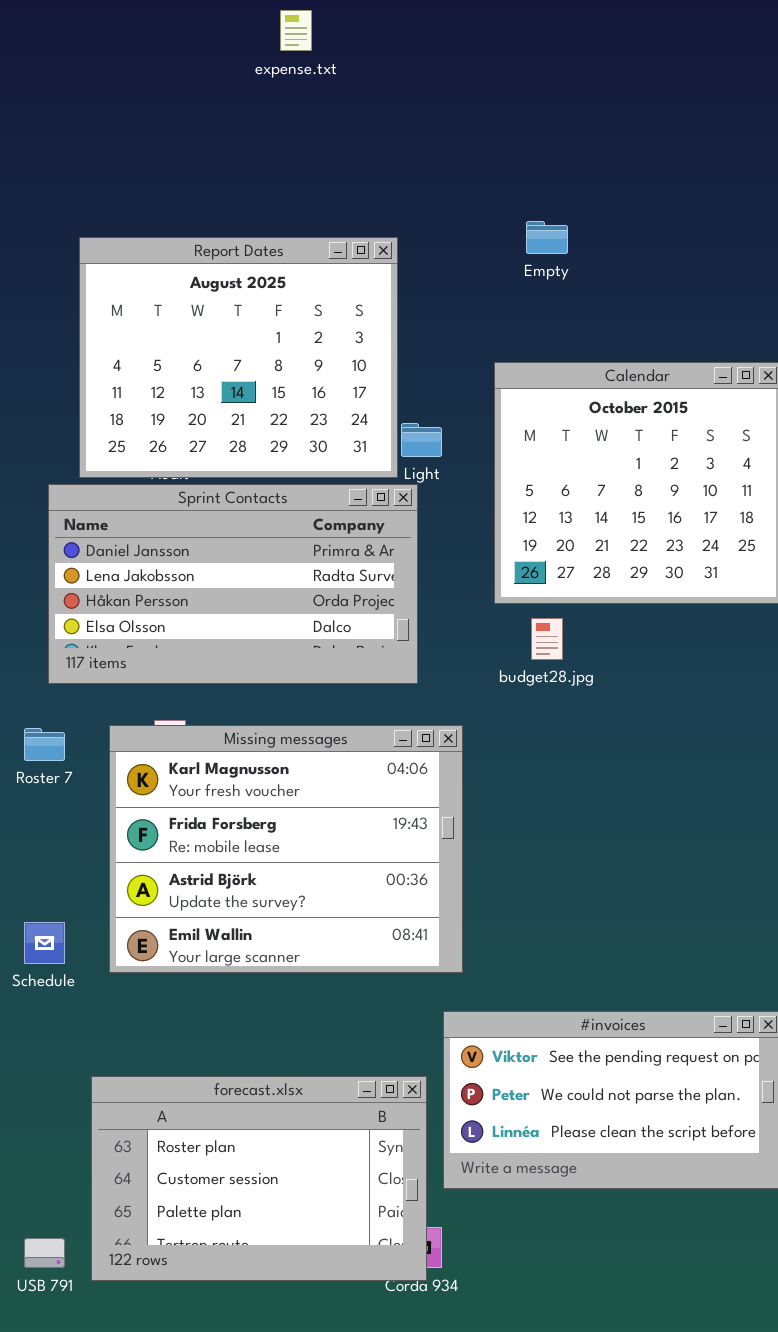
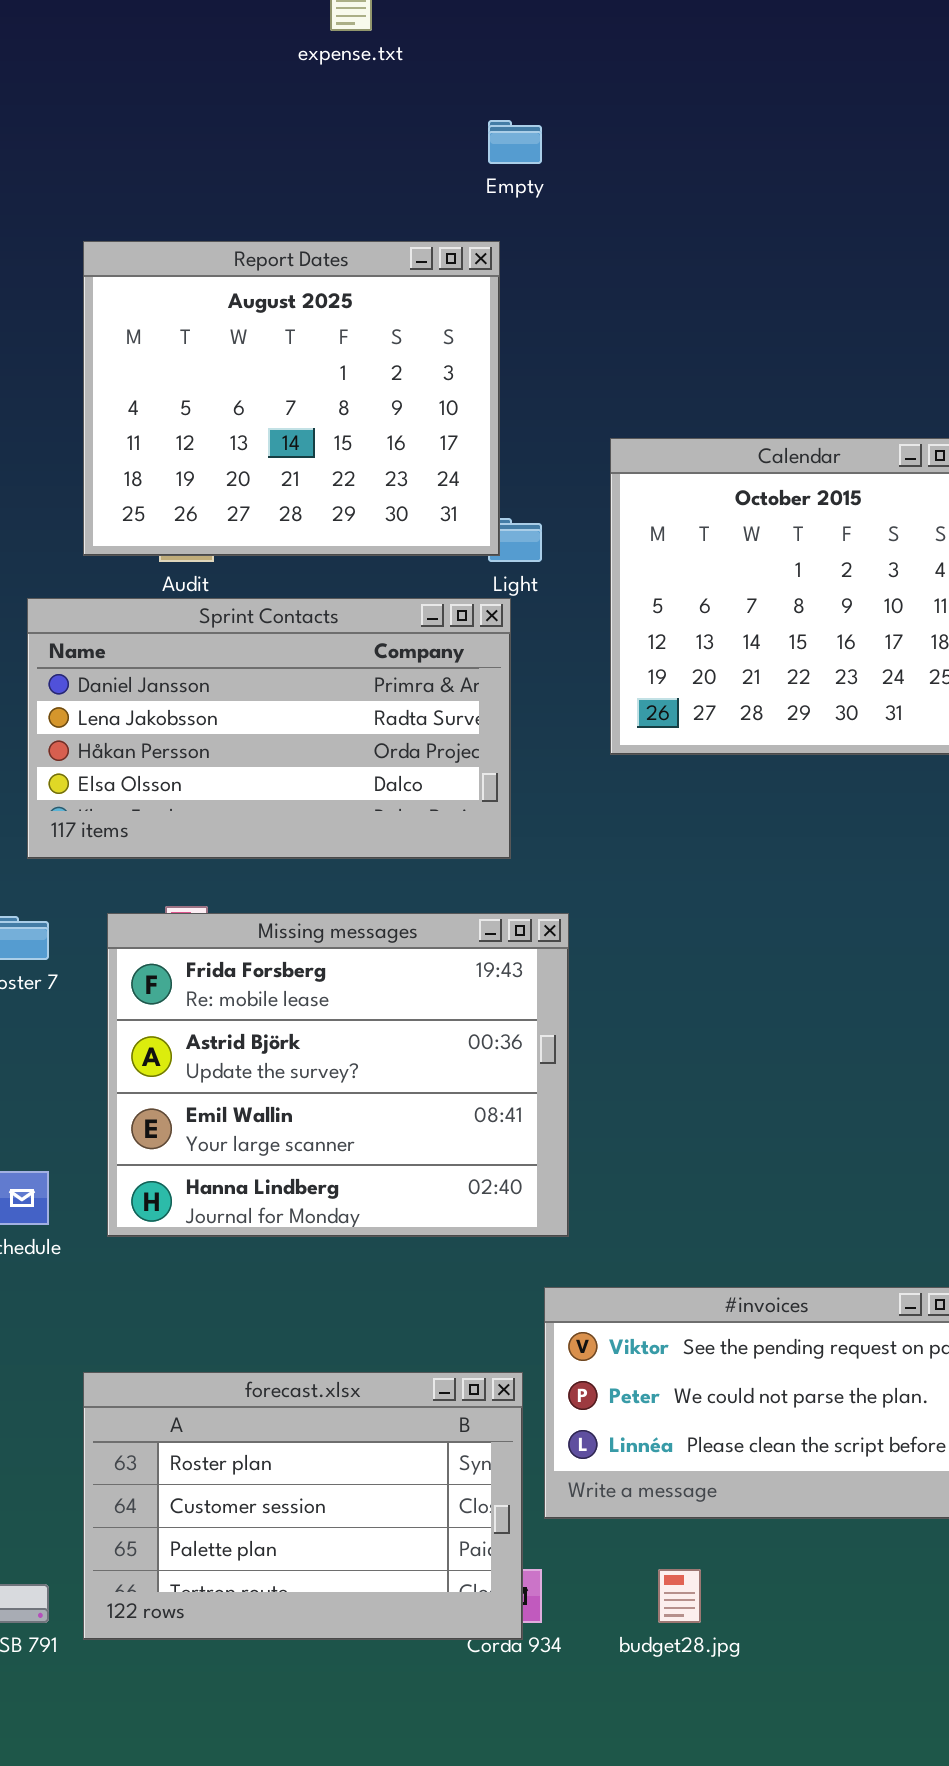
Empty: [526,221,568,254] -> [488,120,542,164], moved
Report Dates: [79,237,398,478] -> [83,241,500,556], moved
budget28.jpg: [531,618,563,660] -> [658,1569,701,1623], moved
Missing messages: [109,725,463,973] -> [107,913,569,1237], scrolled down 1 row

